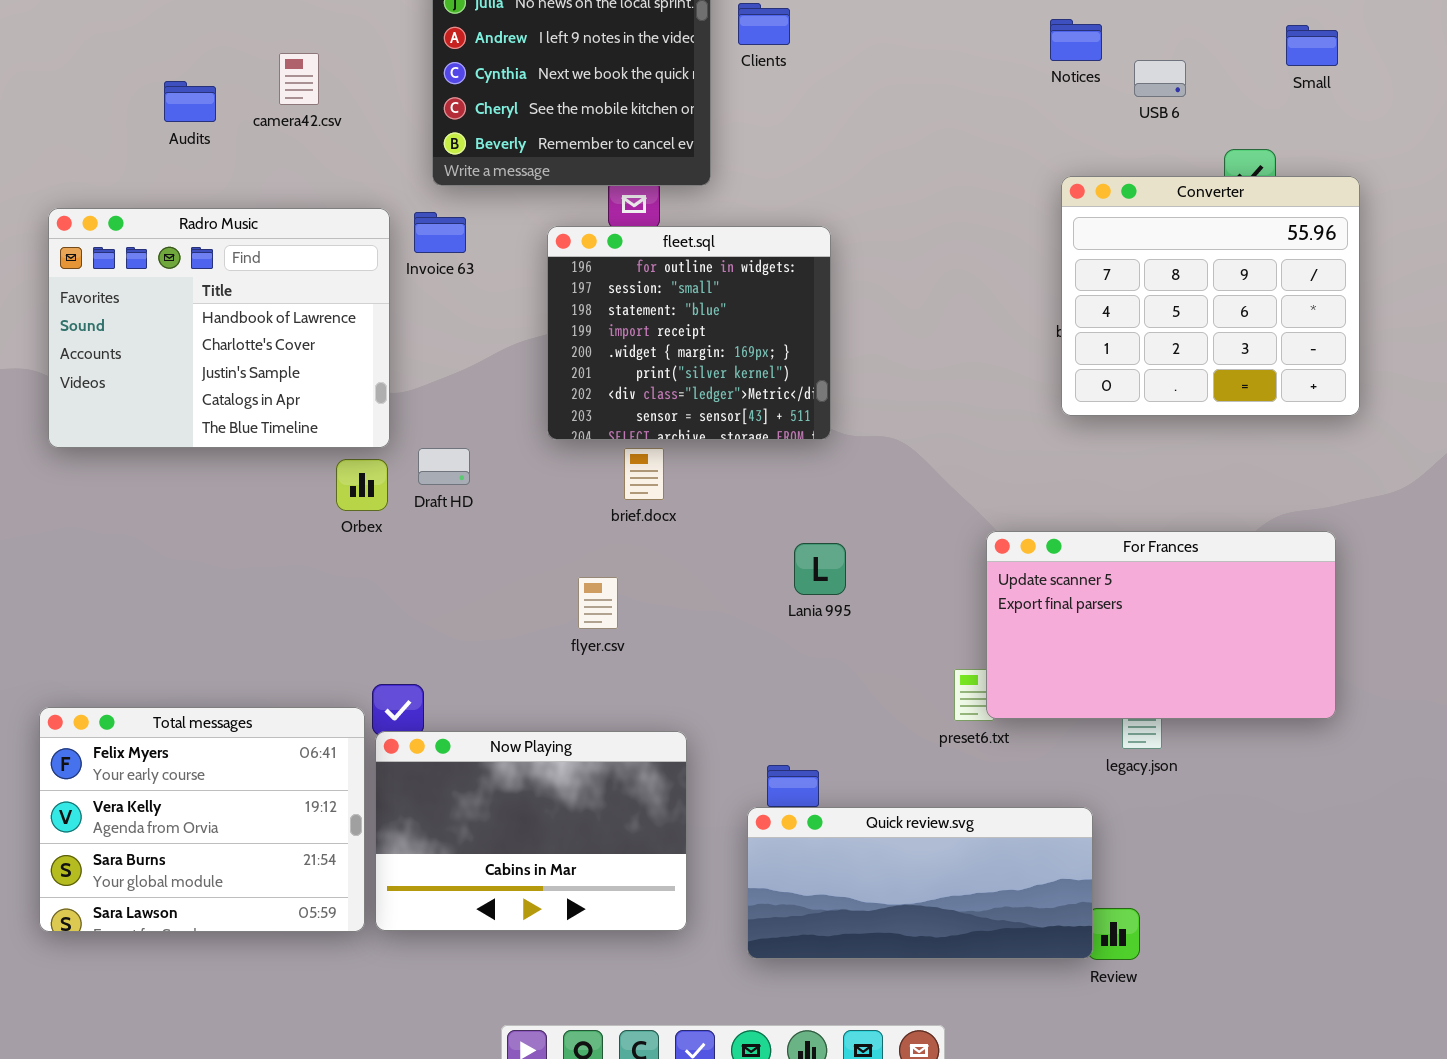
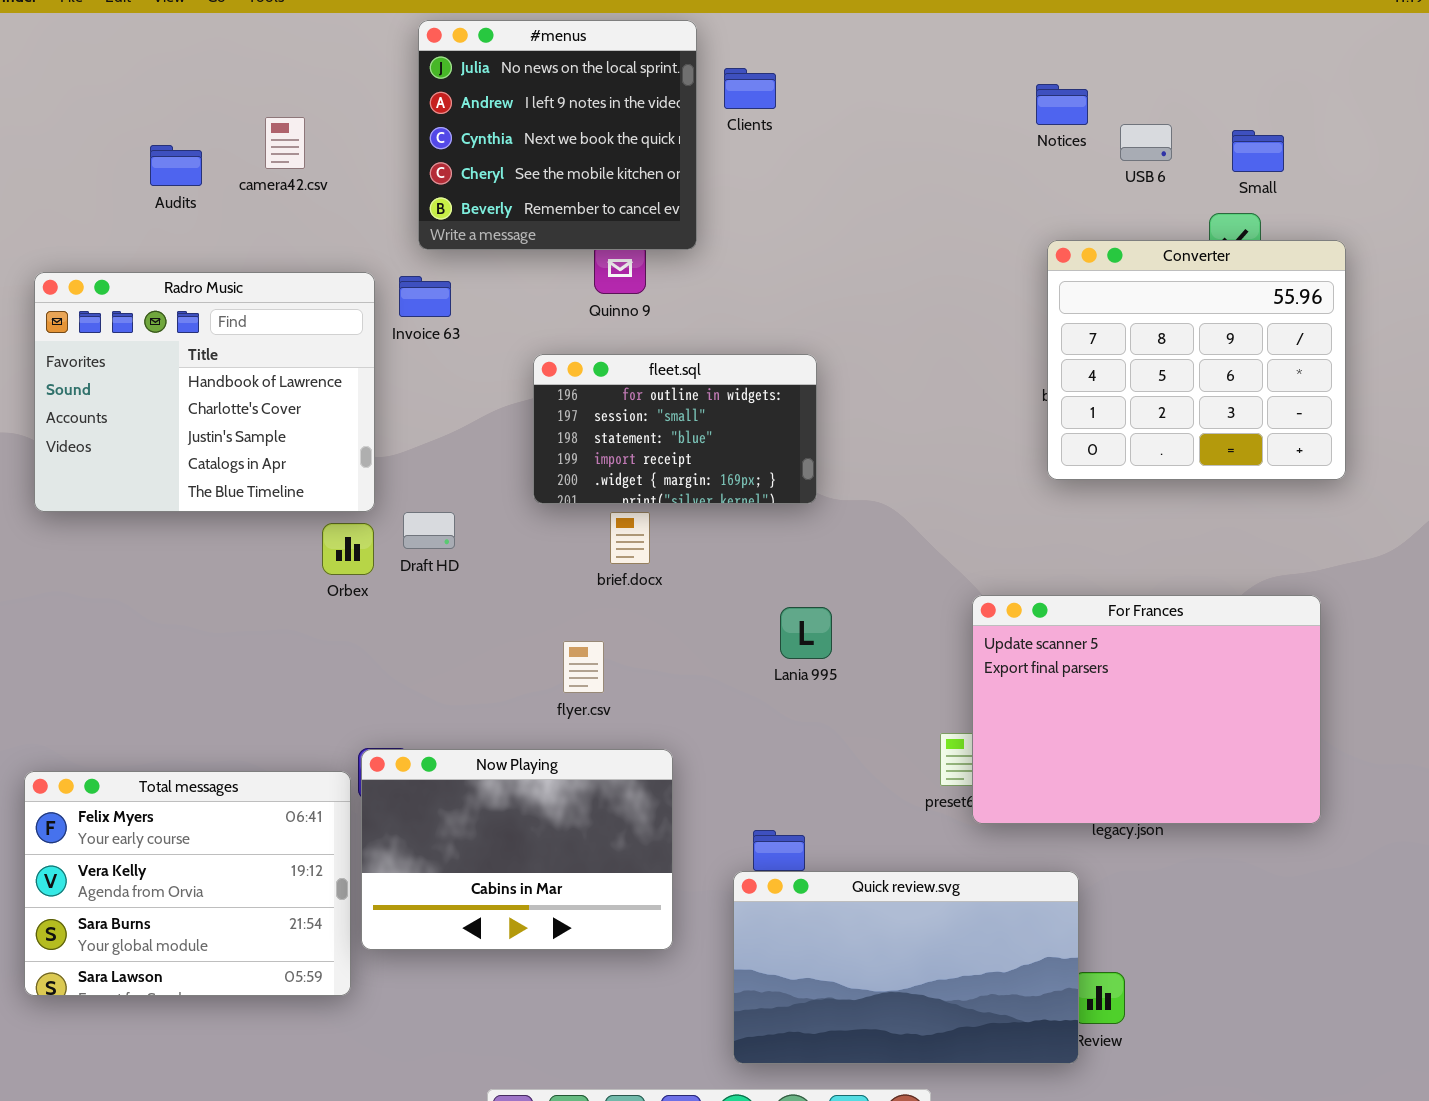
Small: [1286,25,1338,66] -> [1232,130,1284,172], moved
fleet.sql: [547,226,831,440] -> [533,354,817,504], resized
For Frances: [986,531,1336,719] -> [972,595,1321,824], resized
Now Playing: [375,731,687,931] -> [361,749,673,950], moved
Quick review.svg: [747,807,1093,959] -> [733,871,1079,1064], resized

